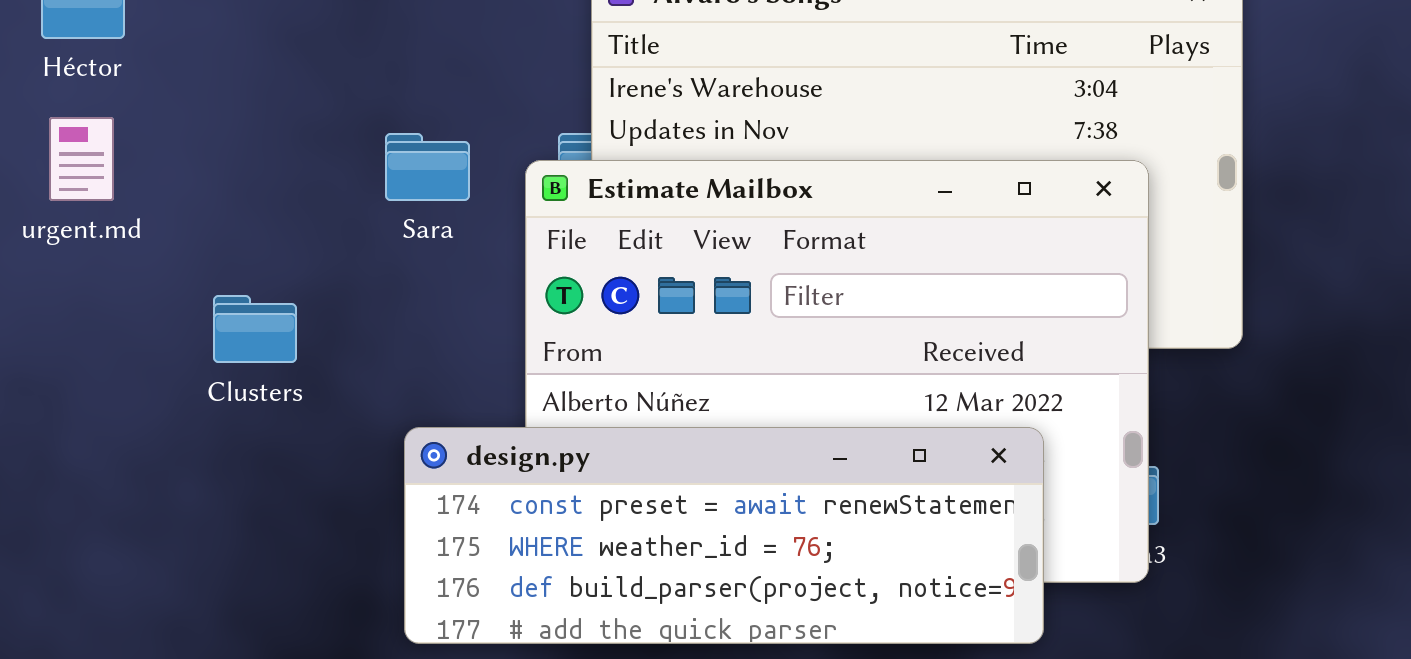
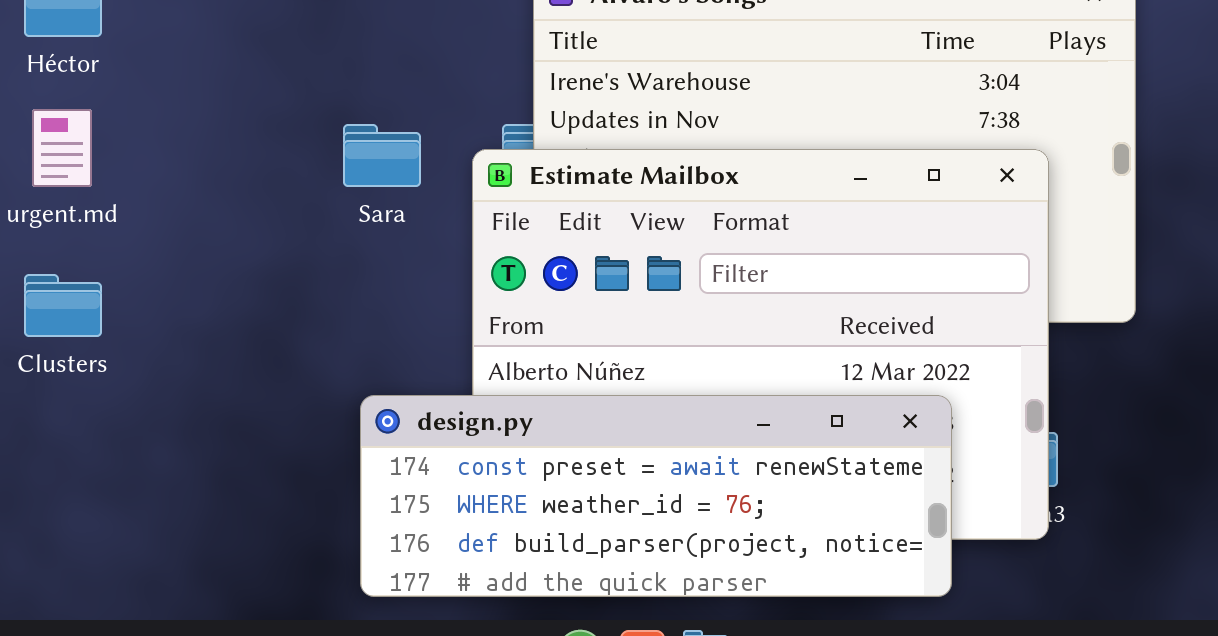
Clusters: [213,295,297,363] -> [24,274,102,337], moved

